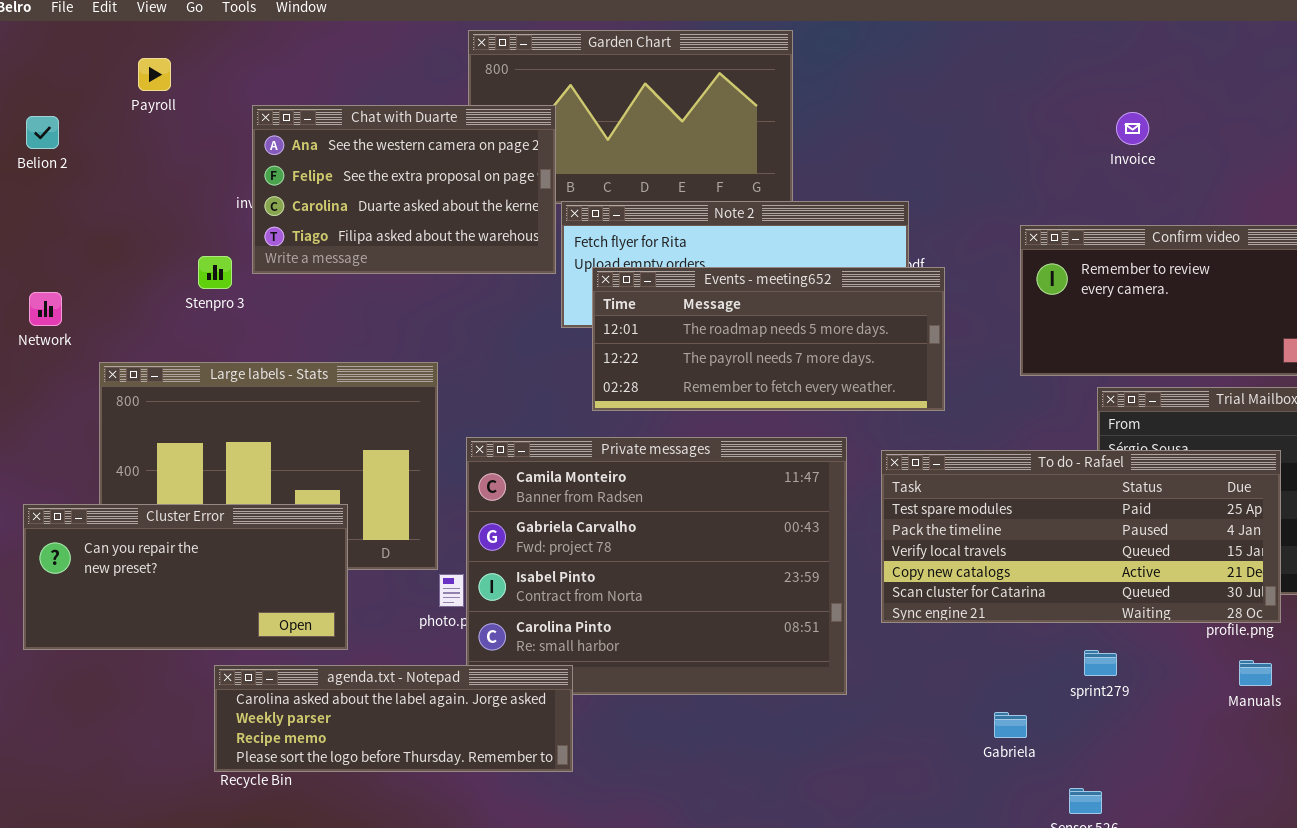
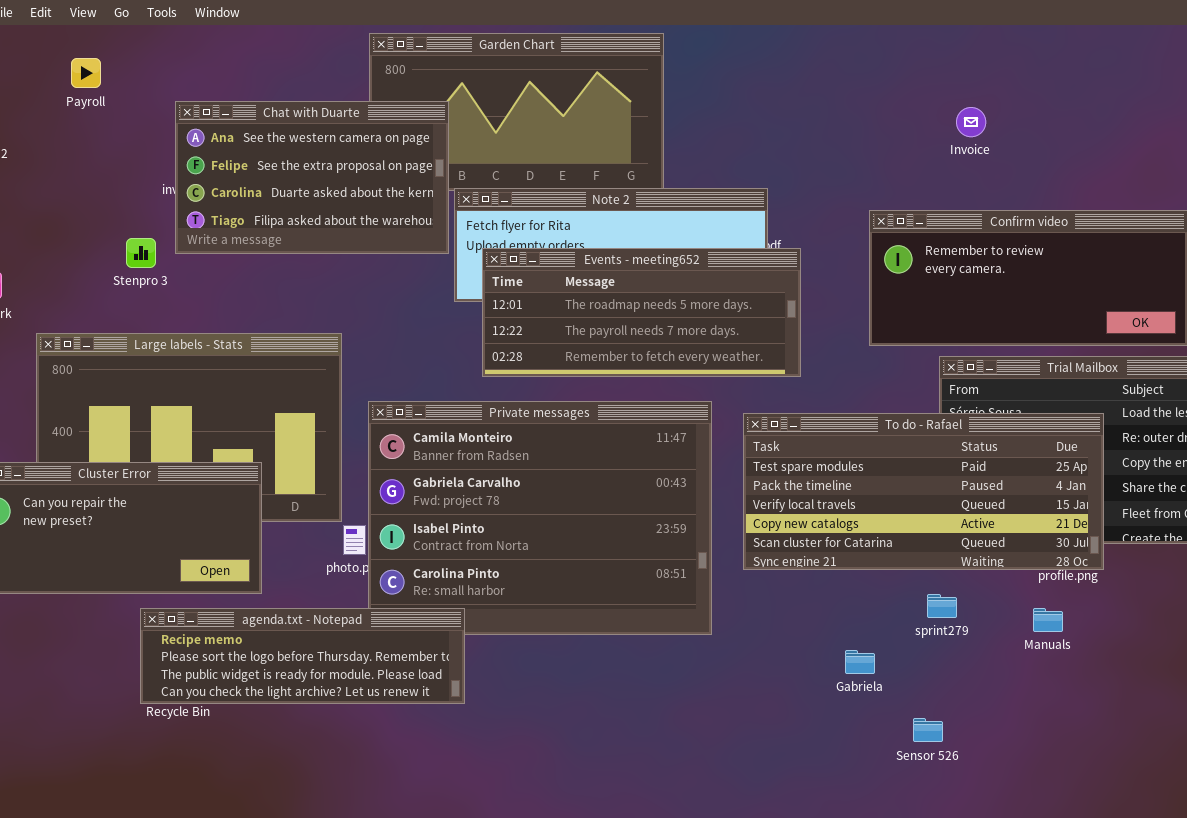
Manuals: [1239,660,1272,686] -> [1033,608,1063,632], moved
agenda.txt - Notepad: [214,665,573,772] -> [140,608,465,704], scrolled down 2 rows

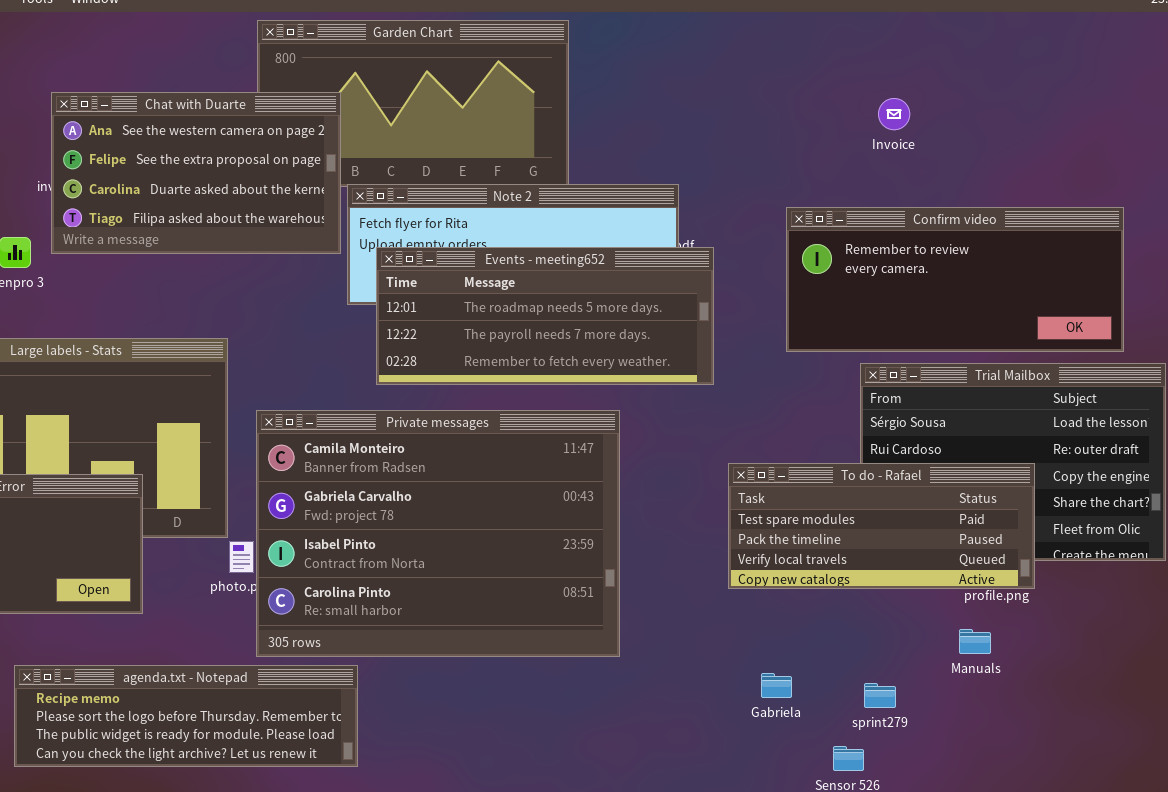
To do - Rafael: [743,413,1104,570] -> [728,463,1035,589], resized
sprint279: [927,594,957,618] -> [864,683,896,708], moved
agenda.txt - Notepad: [140,608,465,704] -> [14,665,358,767], moved

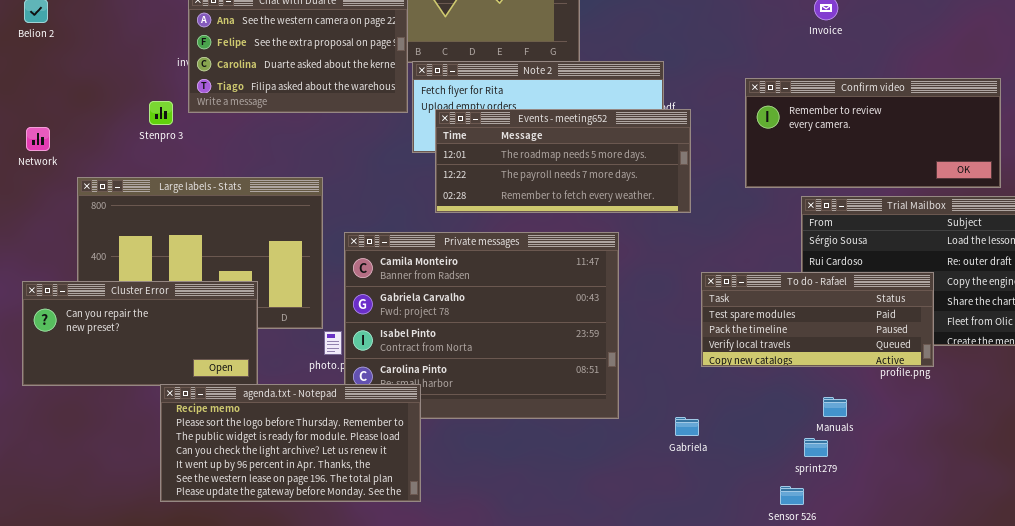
Manuals: [959,629,991,654] -> [823,397,847,417], moved
agenda.txt - Notepad: [14,665,358,767] -> [160,384,421,502], resized
Gabriela: [761,673,792,698] -> [675,417,699,436], moved

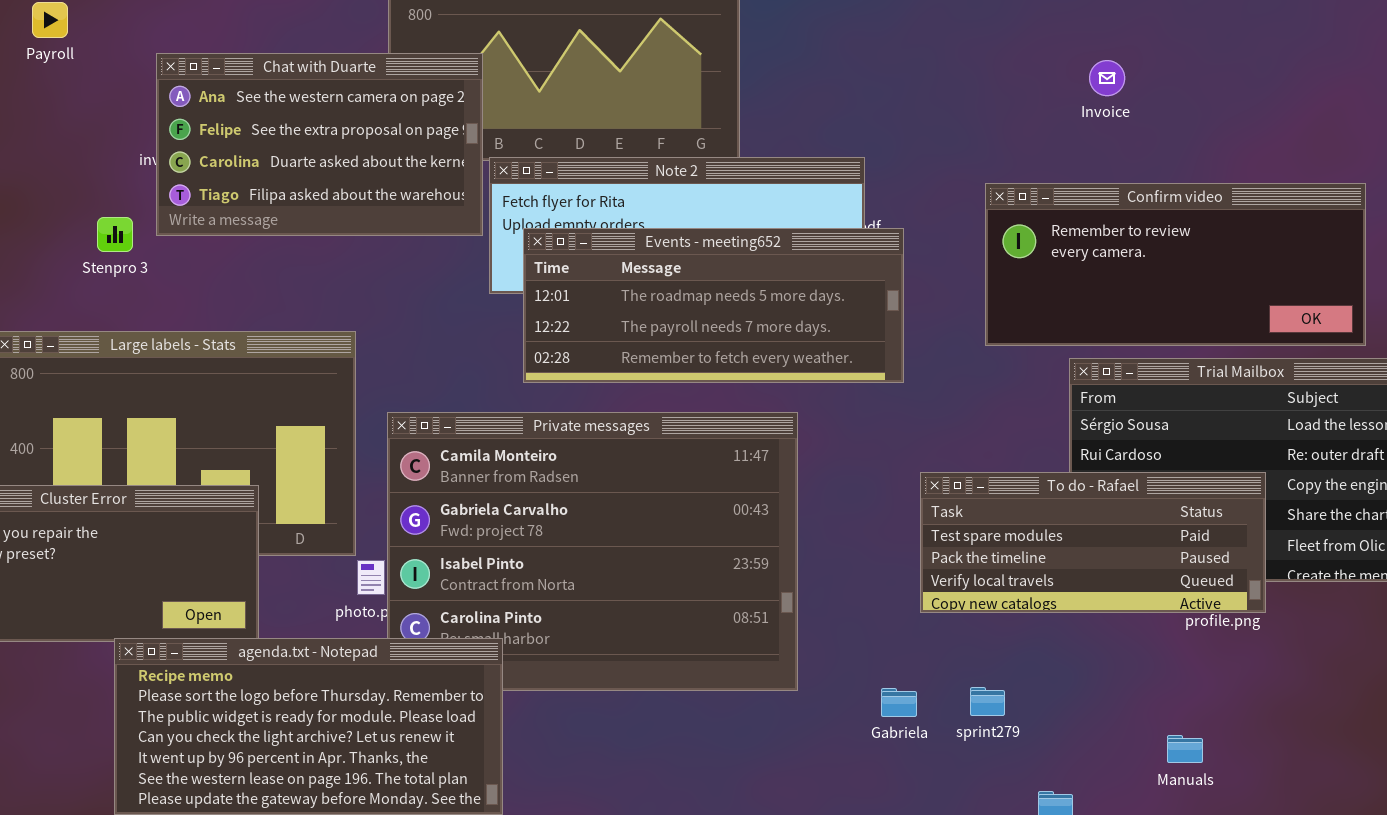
Manuals: [823,397,847,417] -> [1167,735,1203,763], moved
sprint279: [804,438,828,457] -> [970,687,1005,716], moved

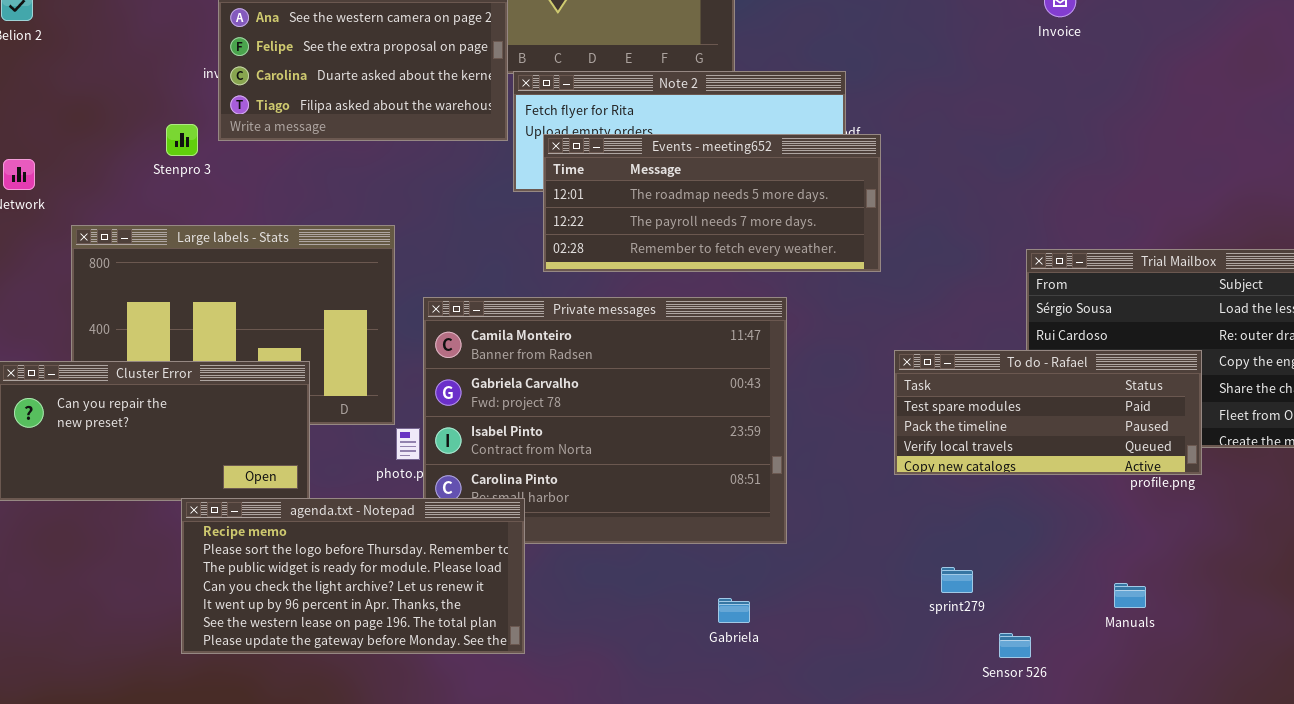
Confirm video: [985,183,1366,346] -> none, closed
sprint279: [970,687,1005,716] -> [941,567,973,593], moved
Gabriela: [881,688,917,717] -> [718,598,750,623], moved

